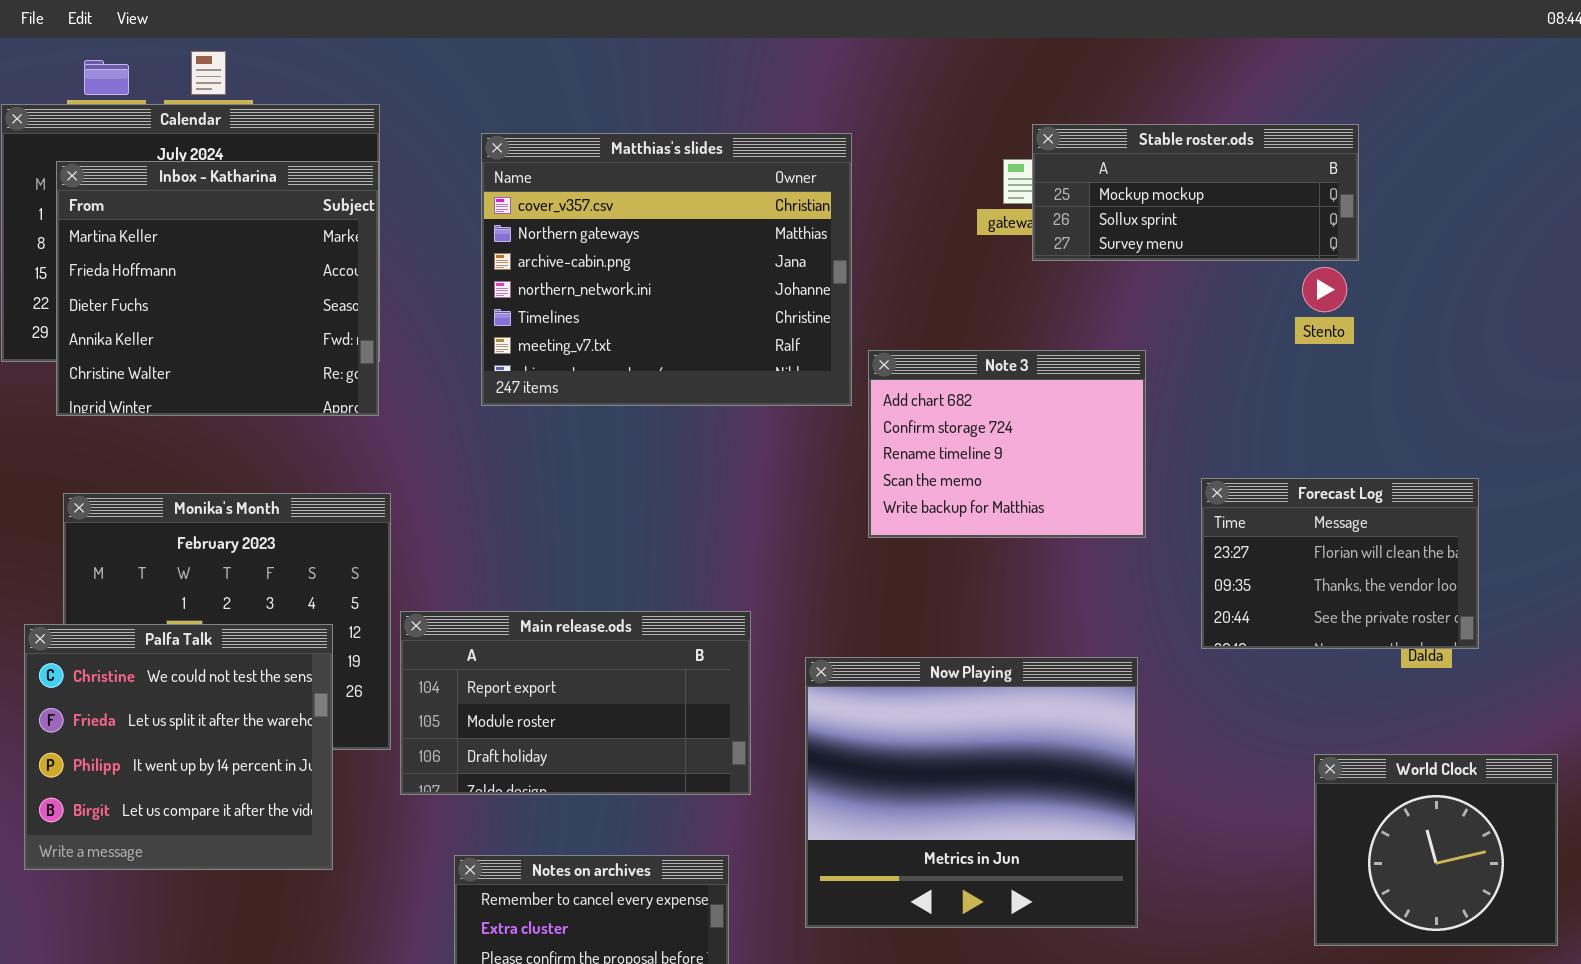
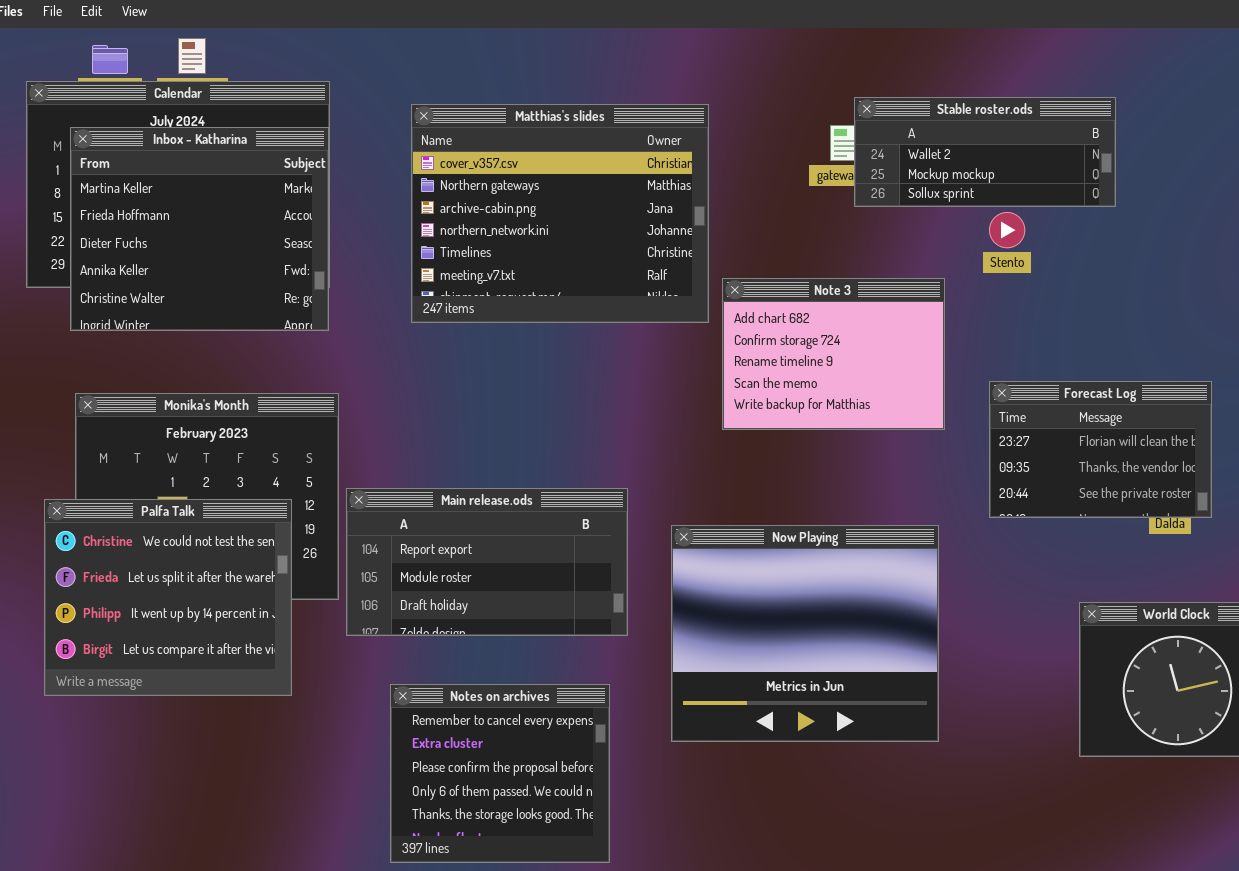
Stable roster.ods: [1032,124,1359,261] -> [854,97,1116,207], scrolled up 1 row
Stento: [1302,267,1347,312] -> [989,212,1025,248], moved

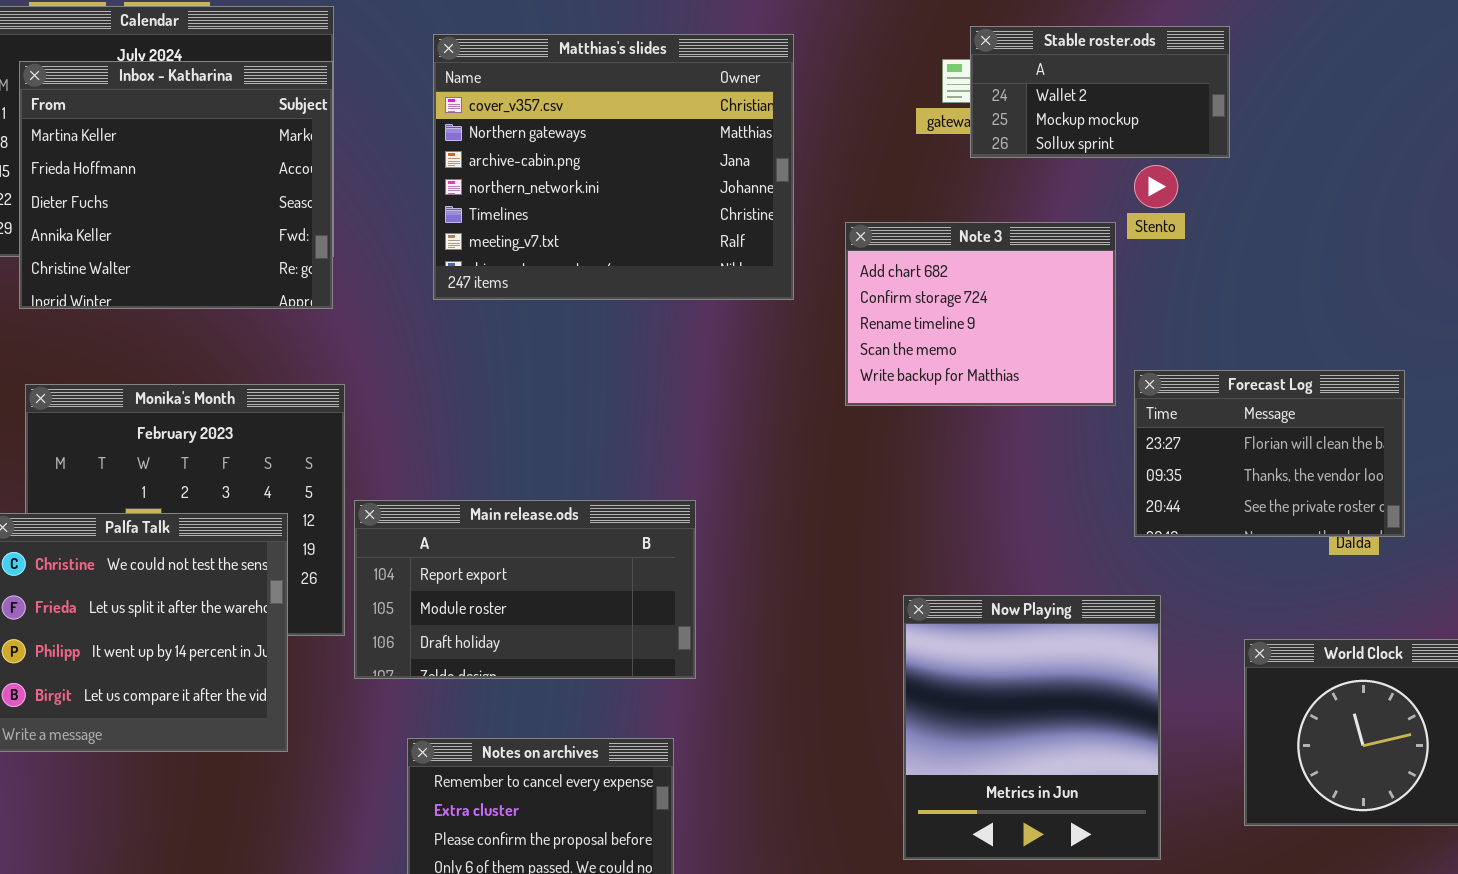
Stable roster.ods: [854,97,1116,207] -> [970,26,1230,158], resized
Note 3: [722,278,945,430] -> [845,222,1116,406], moved
Now Playing: [671,525,939,742] -> [903,595,1161,860], moved, resized

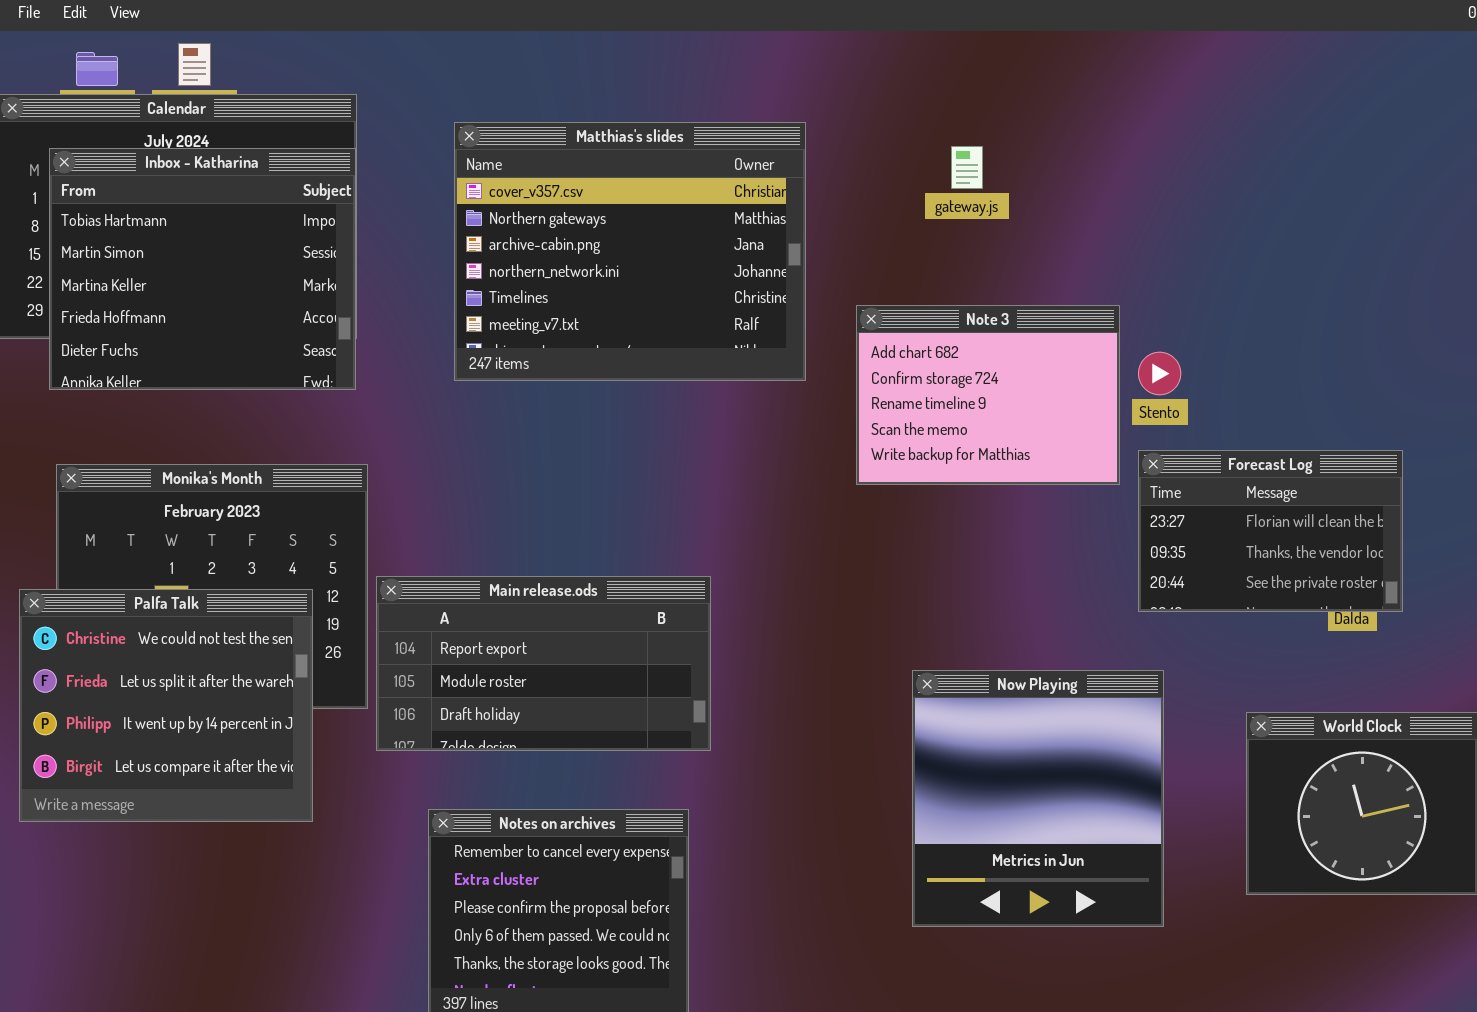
Stable roster.ods: [970,26,1230,158] -> none, closed
Inbox - Katharina: [19,61,333,309] -> [49,148,356,390], scrolled up 2 rows
Stento: [1134,165,1178,208] -> [1138,352,1181,395], moved

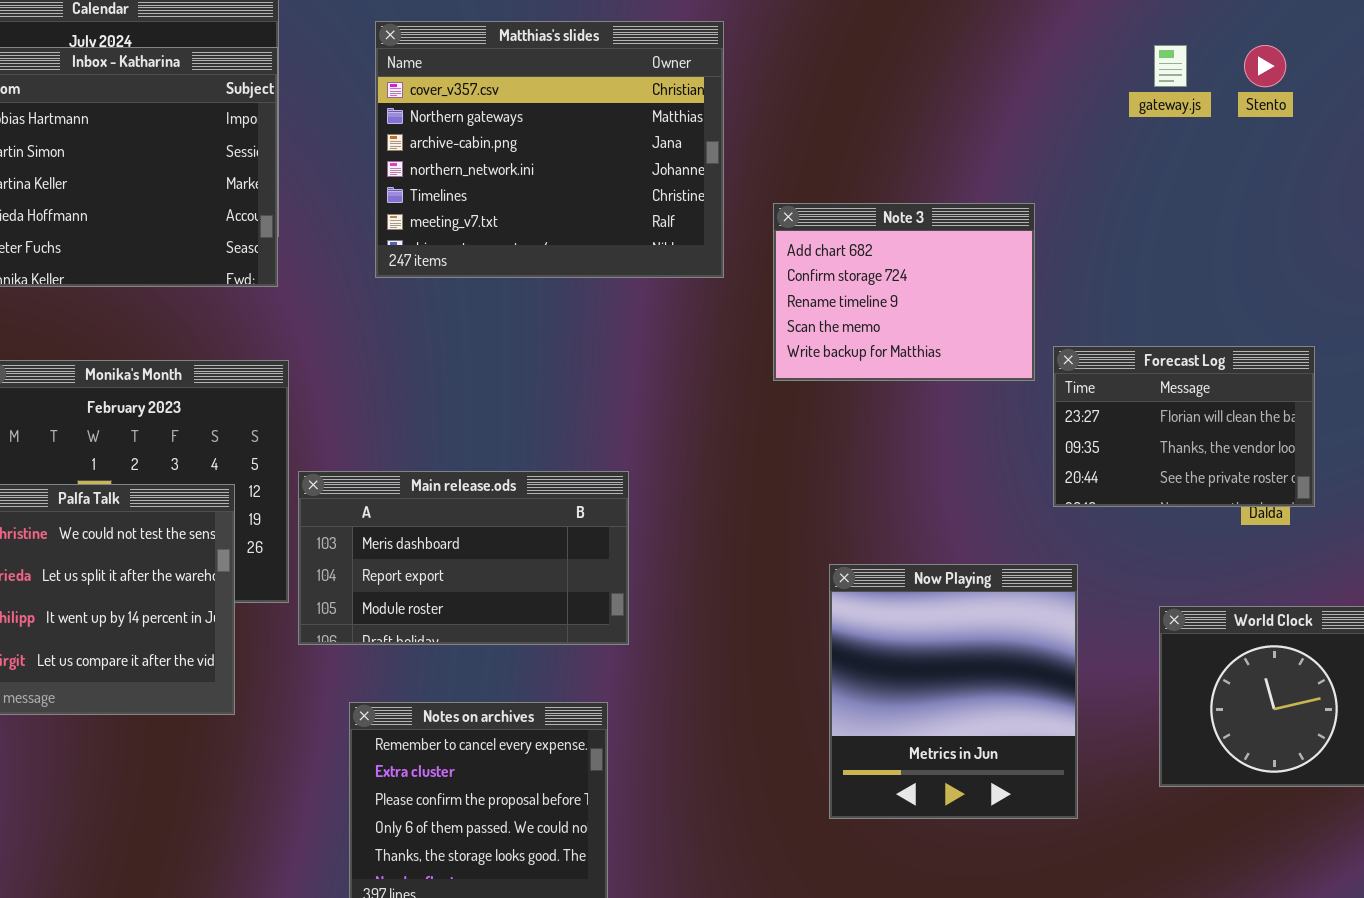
gateway.js: [951,146,983,189] -> [1154,45,1187,87], moved
Stento: [1138,352,1181,395] -> [1244,45,1286,87], moved
Main release.ods: [376,576,711,751] -> [298,471,629,645], scrolled up 1 row

